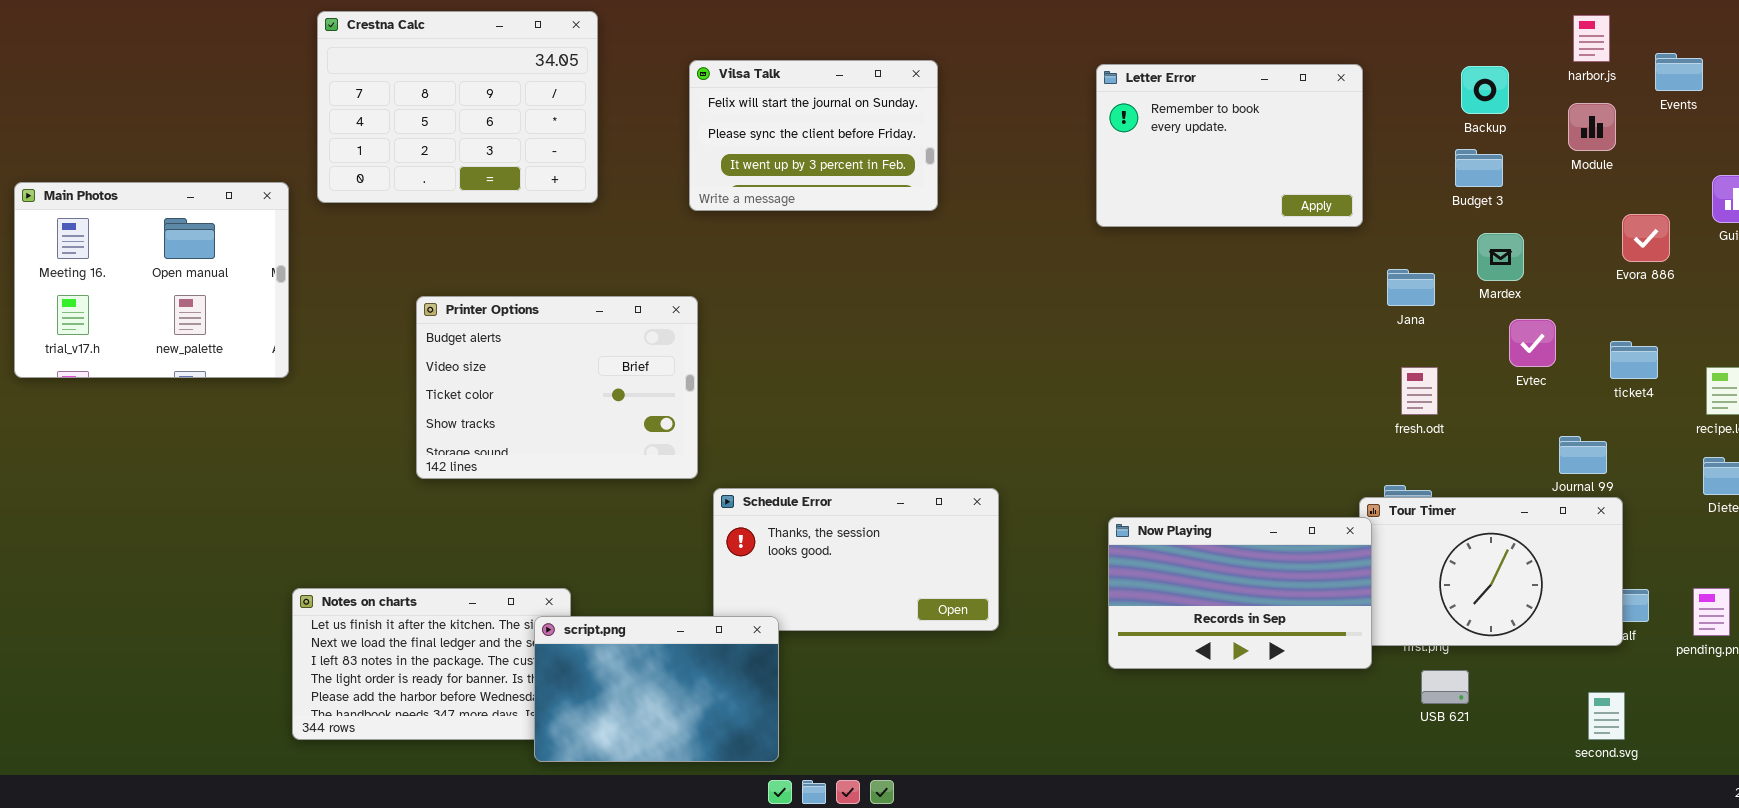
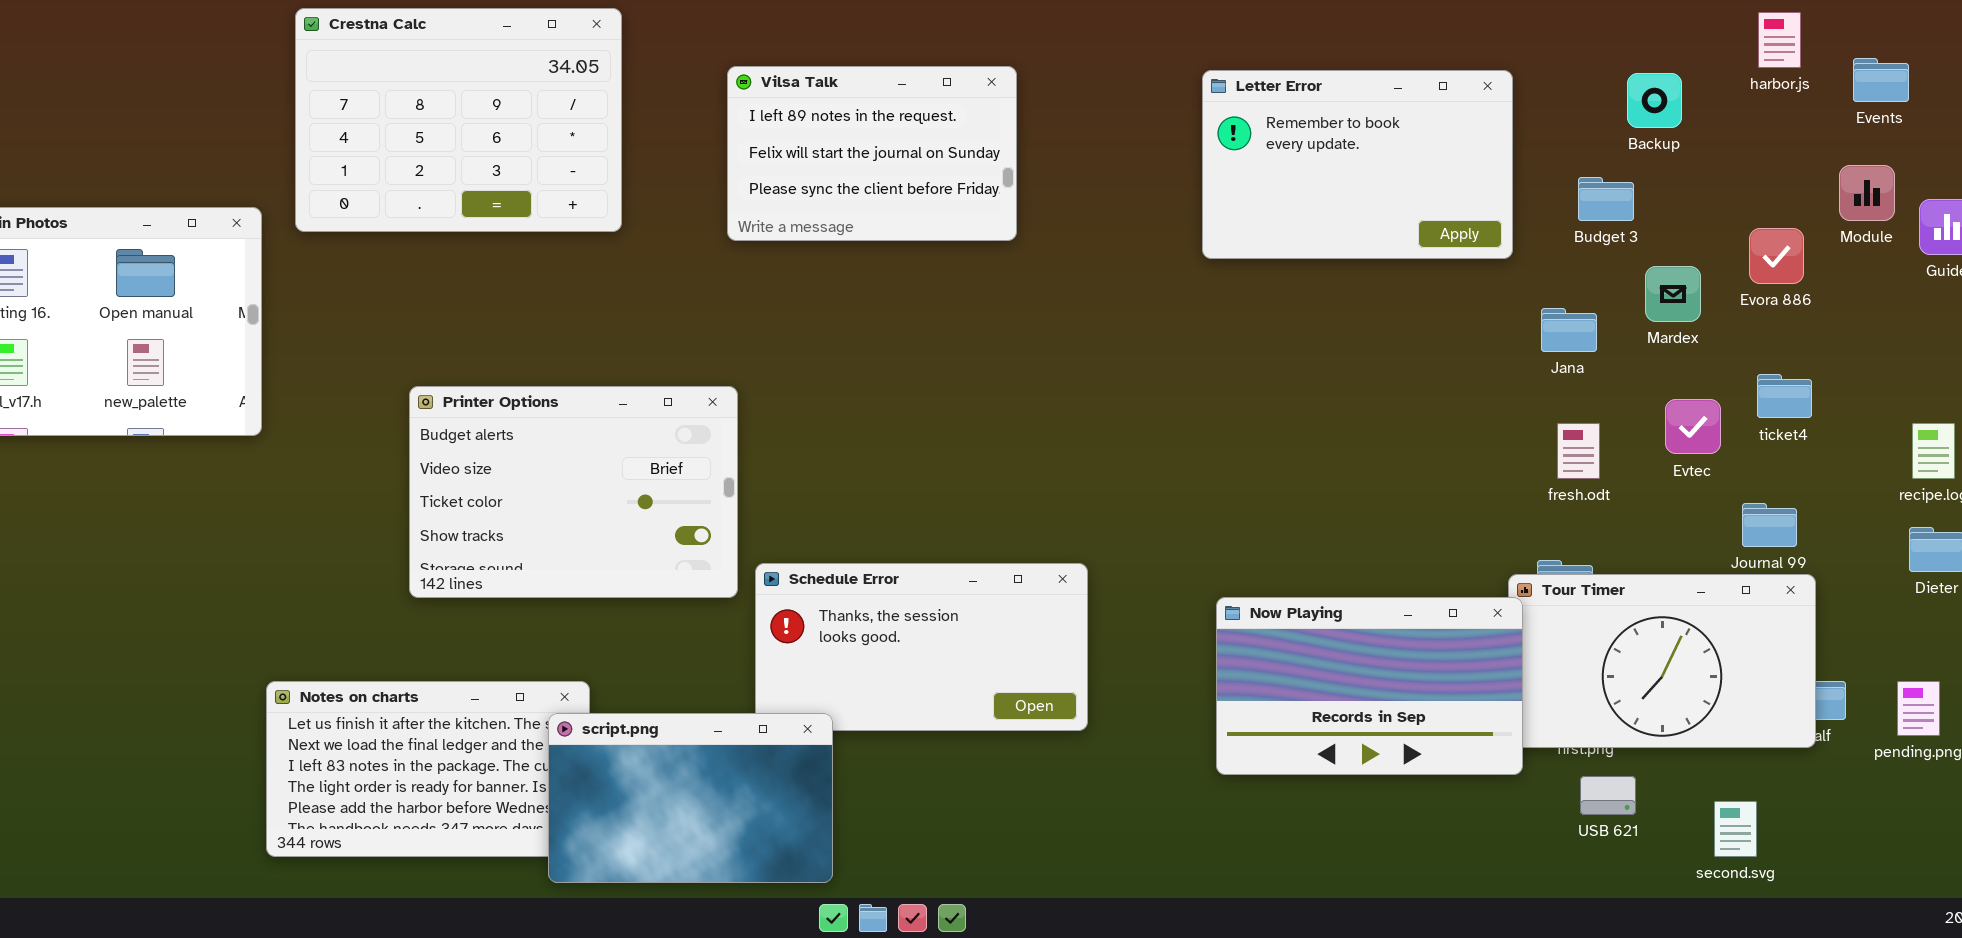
Vilsa Talk: [689,60,938,211] -> [727,66,1017,241], scrolled up 1 row
Module: [1568,103,1616,151] -> [1839,165,1895,221], moved
Budget 3: [1455,149,1503,187] -> [1578,177,1634,221], moved
Evora 886: [1622,214,1670,262] -> [1749,228,1804,284], moved
Printer Options: [416,296,698,479] -> [409,386,738,598], moved
Evtec: [1509,319,1556,367] -> [1665,399,1721,454], moved
ticket4: [1610,341,1658,379] -> [1757,374,1812,418], moved
second.svg: [1588,692,1625,740] -> [1714,801,1757,857], moved

